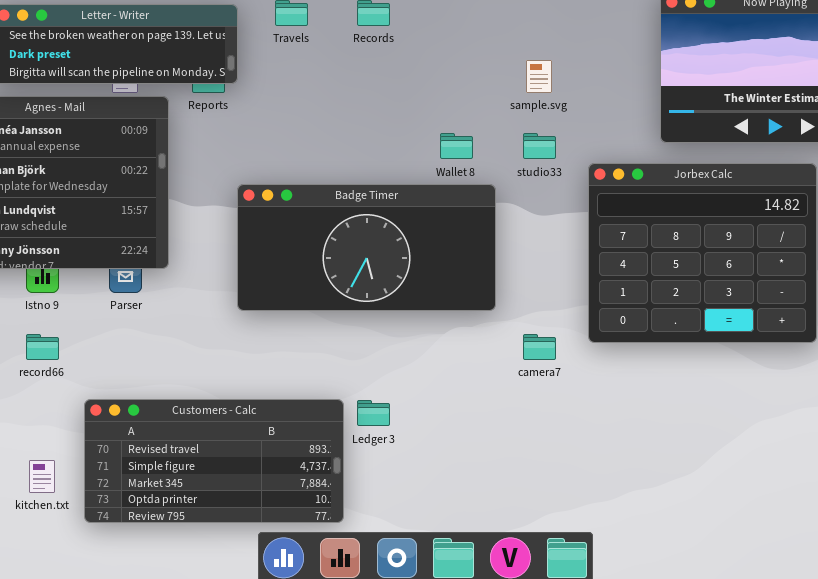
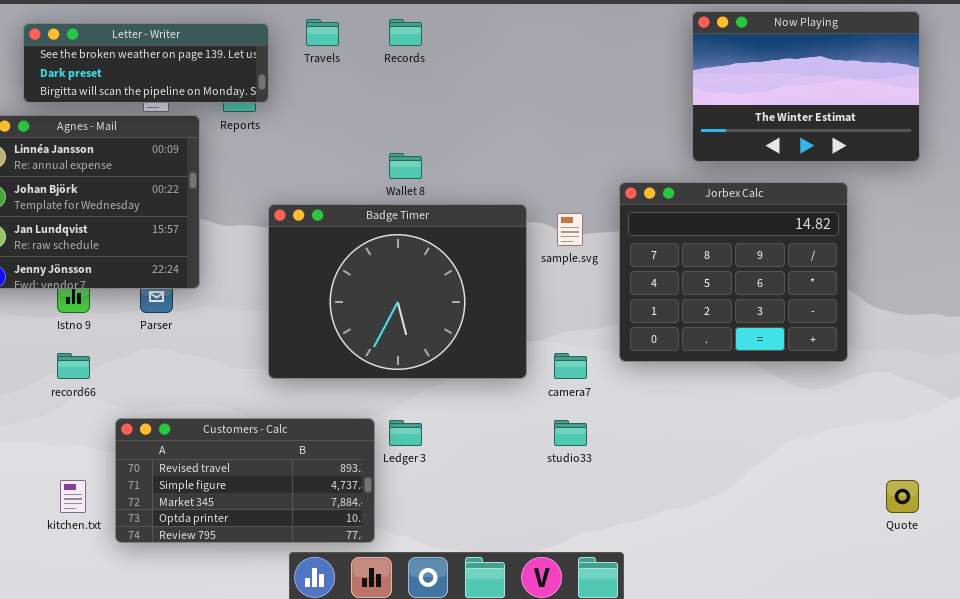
sample.svg: [526,60,552,93] -> [557,213,583,246], moved
Wallet 8: [440,133,473,159] -> [389,153,422,179], moved
studio33: [523,133,556,159] -> [554,420,587,446], moved
Badge Timer: [237,184,496,311] -> [268,204,527,379], resized

